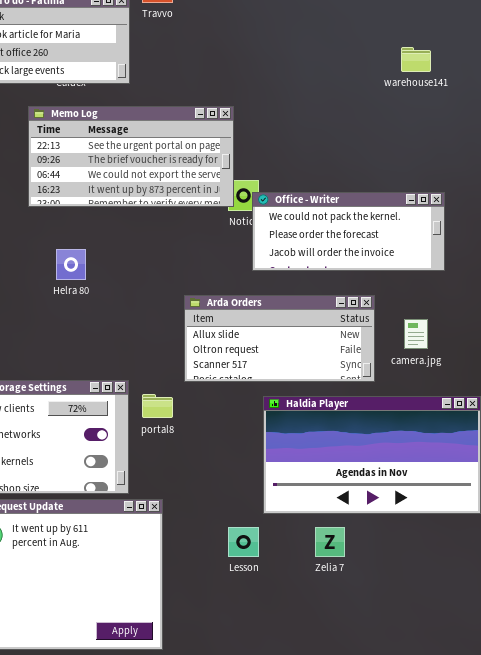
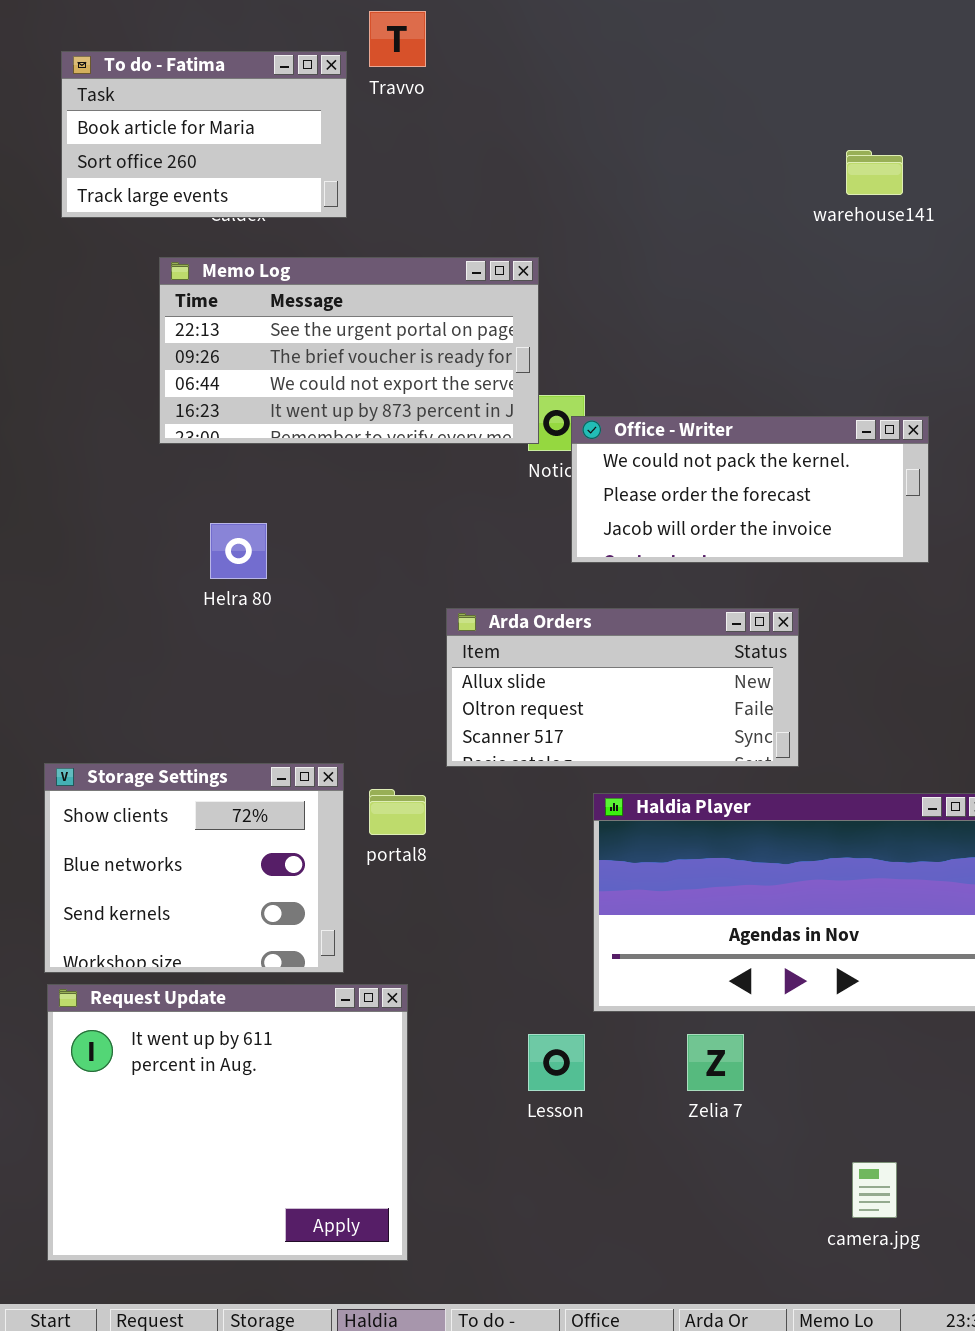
camera.jpg: [404,319,428,349] -> [852,1162,897,1218], moved

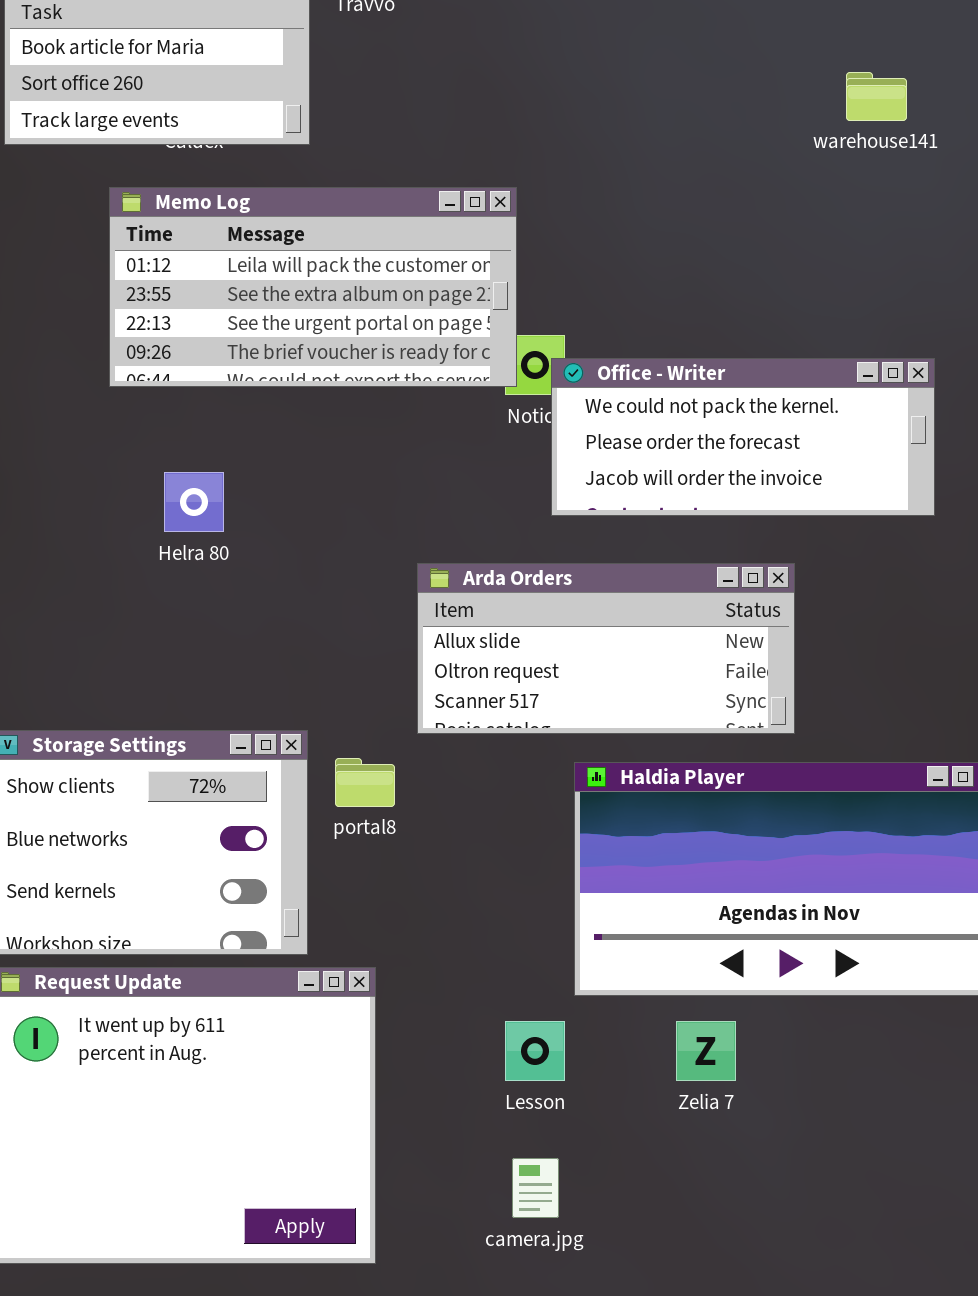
Memo Log: [159,257,539,444] -> [109,187,517,387], scrolled up 2 rows
camera.jpg: [852,1162,897,1218] -> [512,1158,559,1218], moved

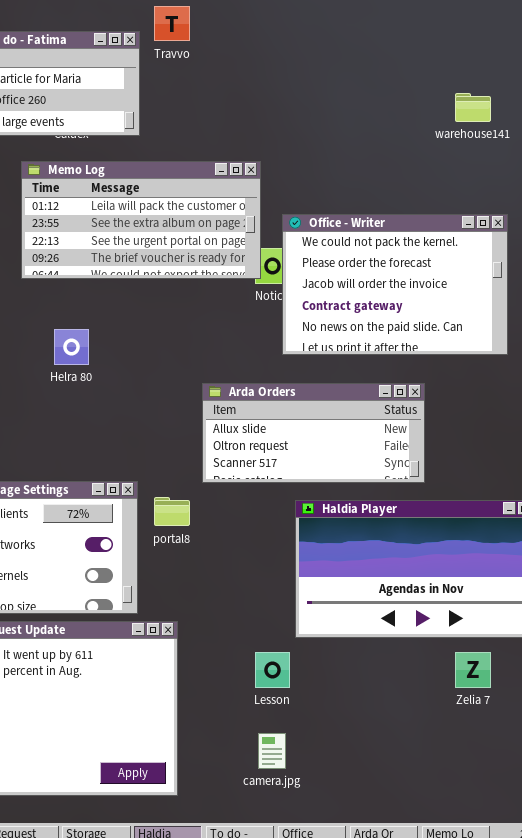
Office - Writer: [551,358,935,516] -> [282,214,508,355], resized
Zelia 7: [676,1021,736,1081] -> [455,652,491,688], moved

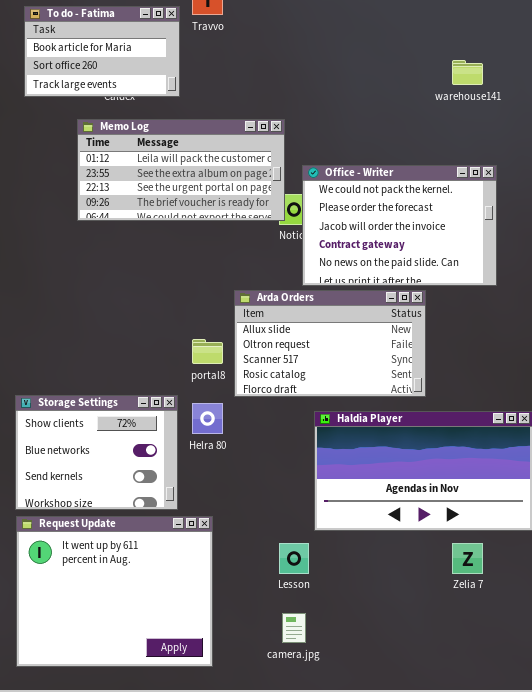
Helra 80: [54,329,89,365] -> [192,403,223,434], moved
Arda Orders: [202,383,425,483] -> [234,290,426,397], resized
portal8: [154,497,190,526] -> [192,339,223,364], moved

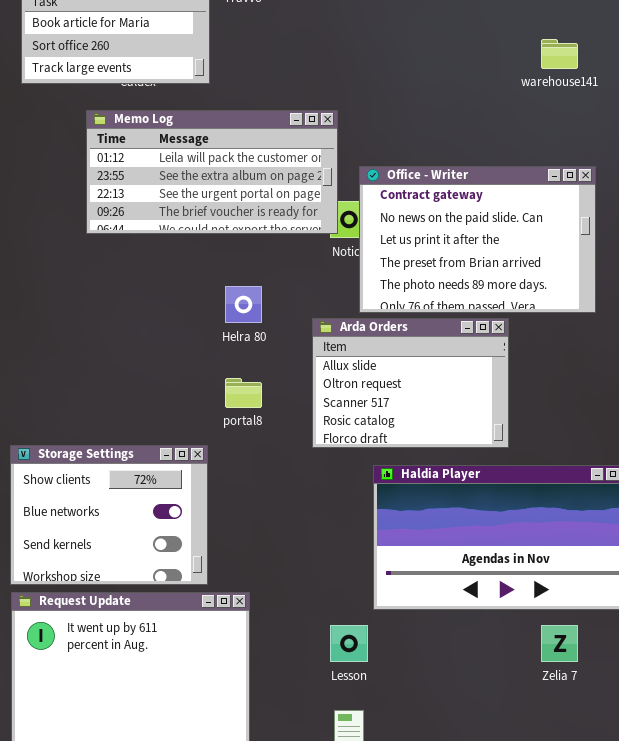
Office - Writer: [302,165,497,286] -> [359,166,596,313], scrolled down 3 rows
Arda Orders: [234,290,426,397] -> [312,318,509,448], resized
Helra 80: [192,403,223,434] -> [225,286,262,323], moved

